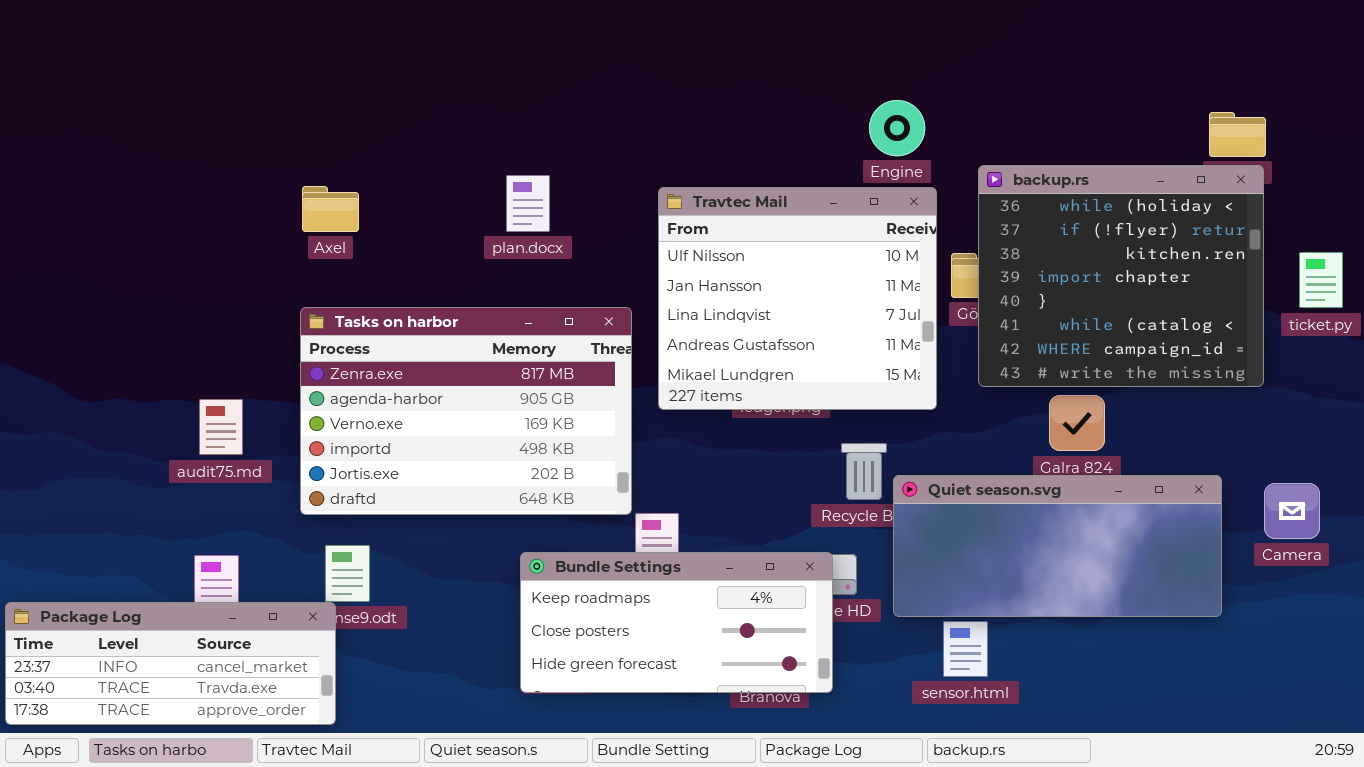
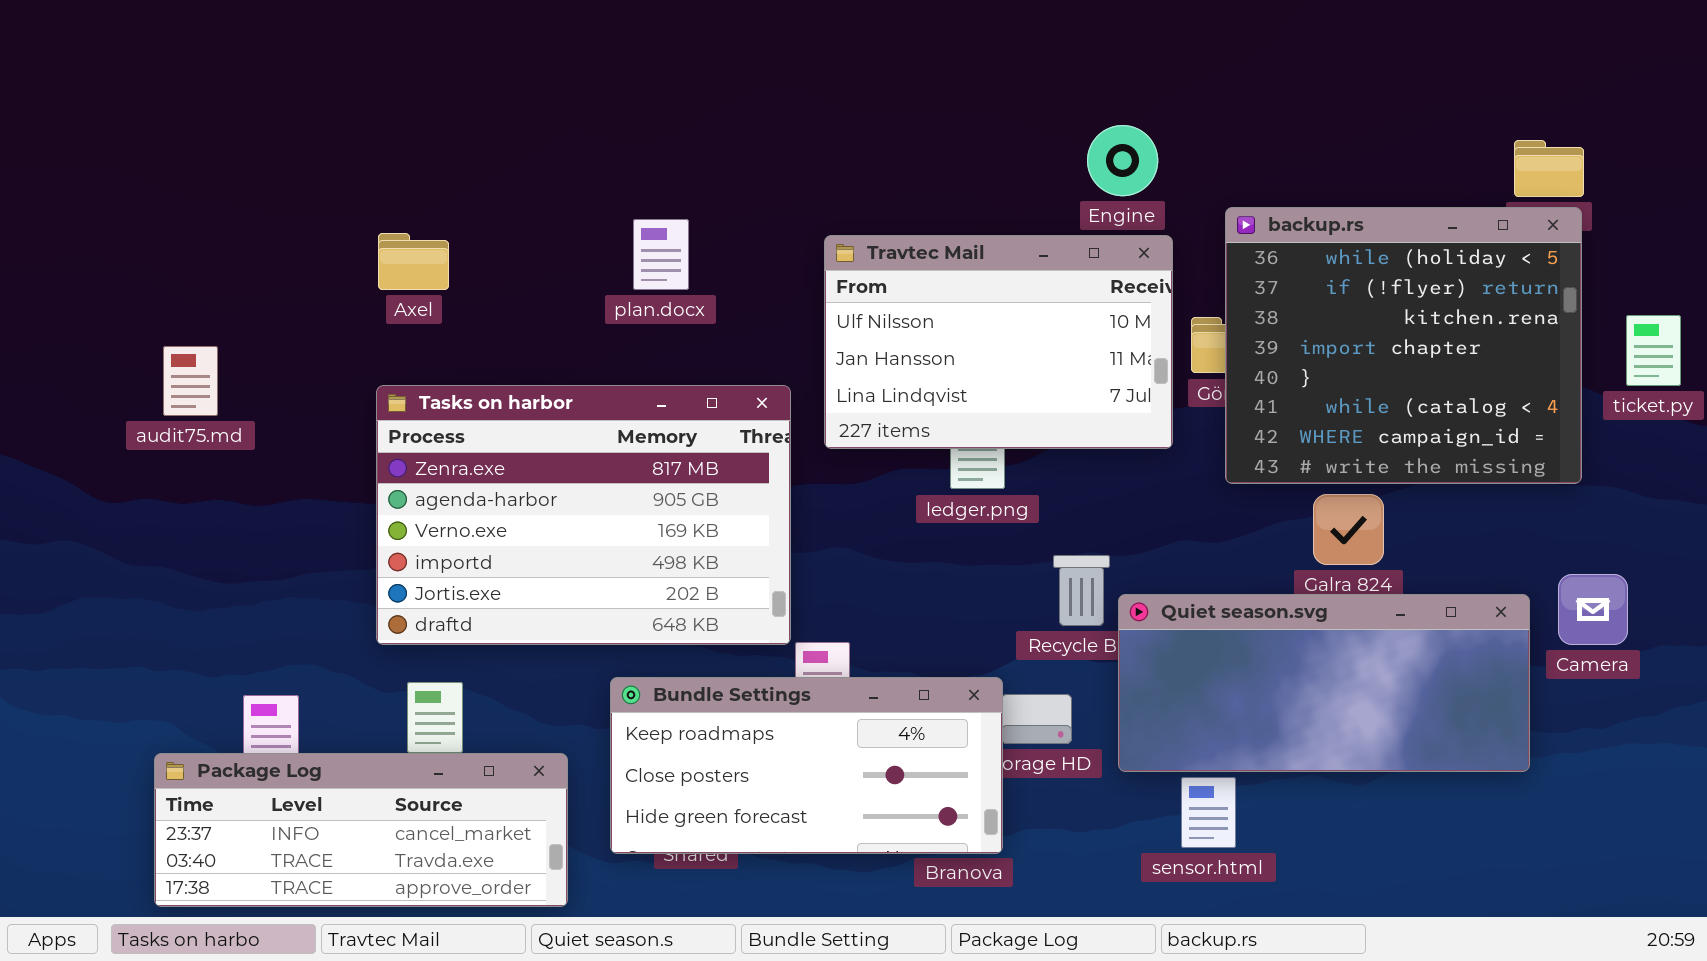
Travtec Mail: [658,187,937,410] -> [824,235,1173,449], resized
audit75.md: [199,399,243,455] -> [163,346,218,416], moved
Camera: [1264,483,1320,539] -> [1558,574,1628,645], moved
Bundle Settings: [520,552,833,693] -> [610,677,1003,854], moved
Package Log: [5,602,336,725] -> [154,753,568,907], moved

